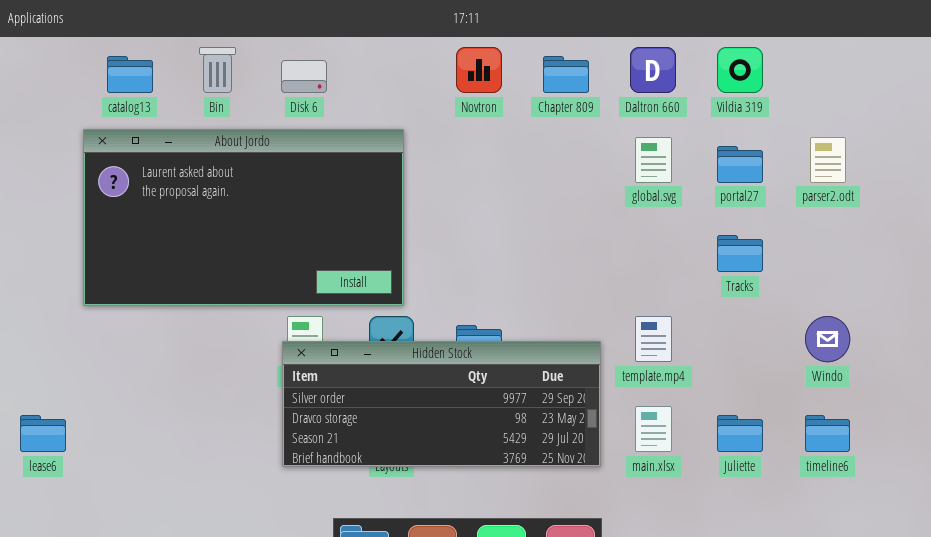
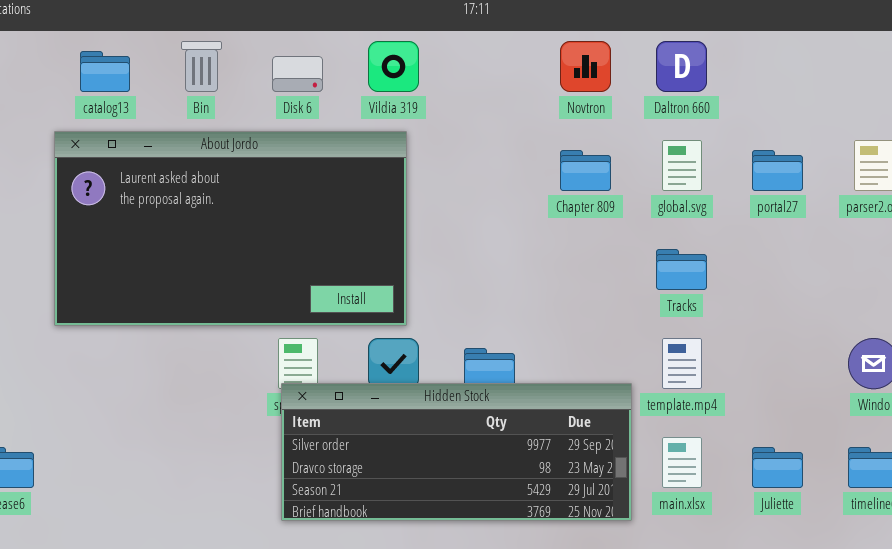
Novtron: [456,47,502,93] -> [560,41,611,92], moved
Vildia 319: [717,47,763,93] -> [368,41,419,92], moved
Chapter 809: [543,56,589,93] -> [560,150,611,191], moved
Tracks: [717,235,763,272] -> [656,249,707,290], moved
Hidden Stock: [282,341,601,467] -> [281,383,632,521], moved

